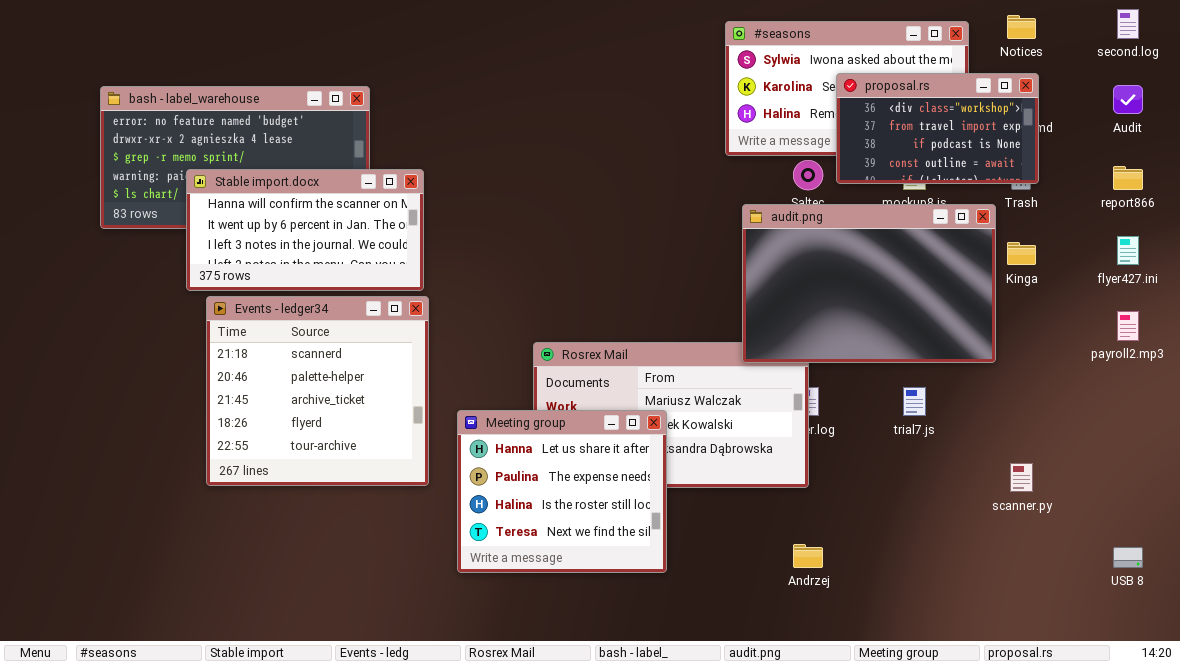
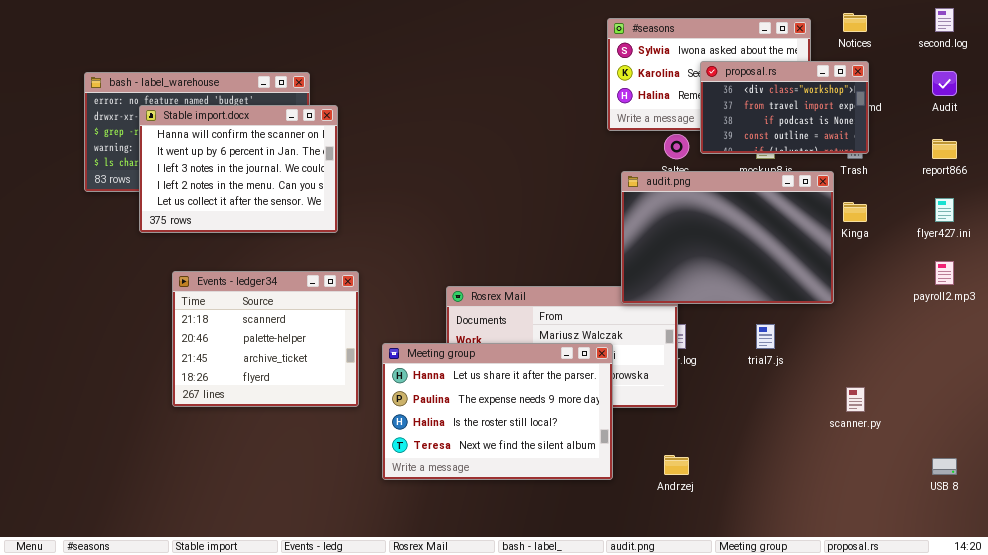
Stable import.docx: [186,169,424,291] -> [139,105,338,233], moved, resized
Events - ledger34: [206,296,429,486] -> [172,271,359,407], resized
Meeting group: [457,410,667,573] -> [382,343,613,480], resized

